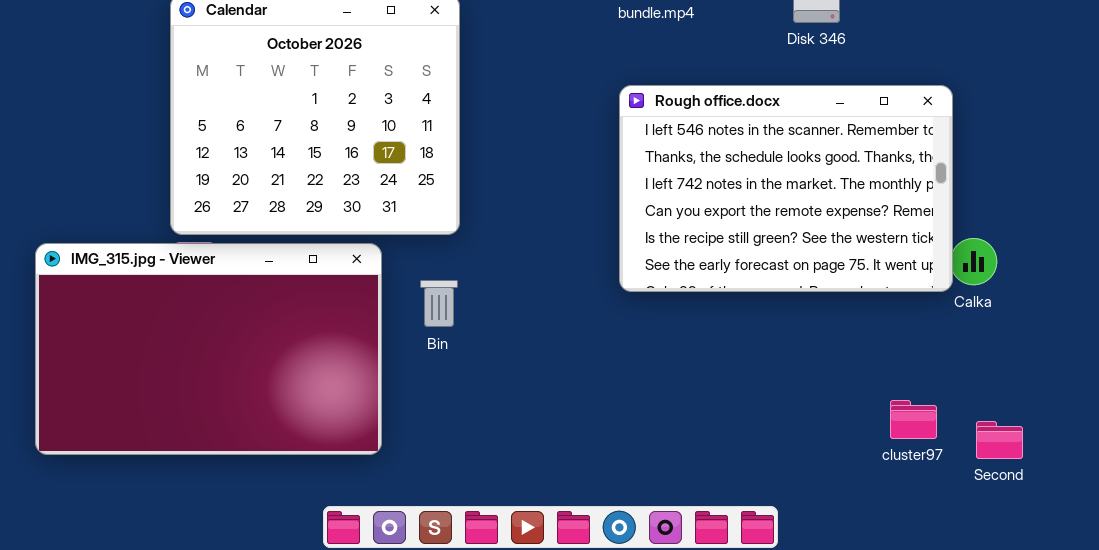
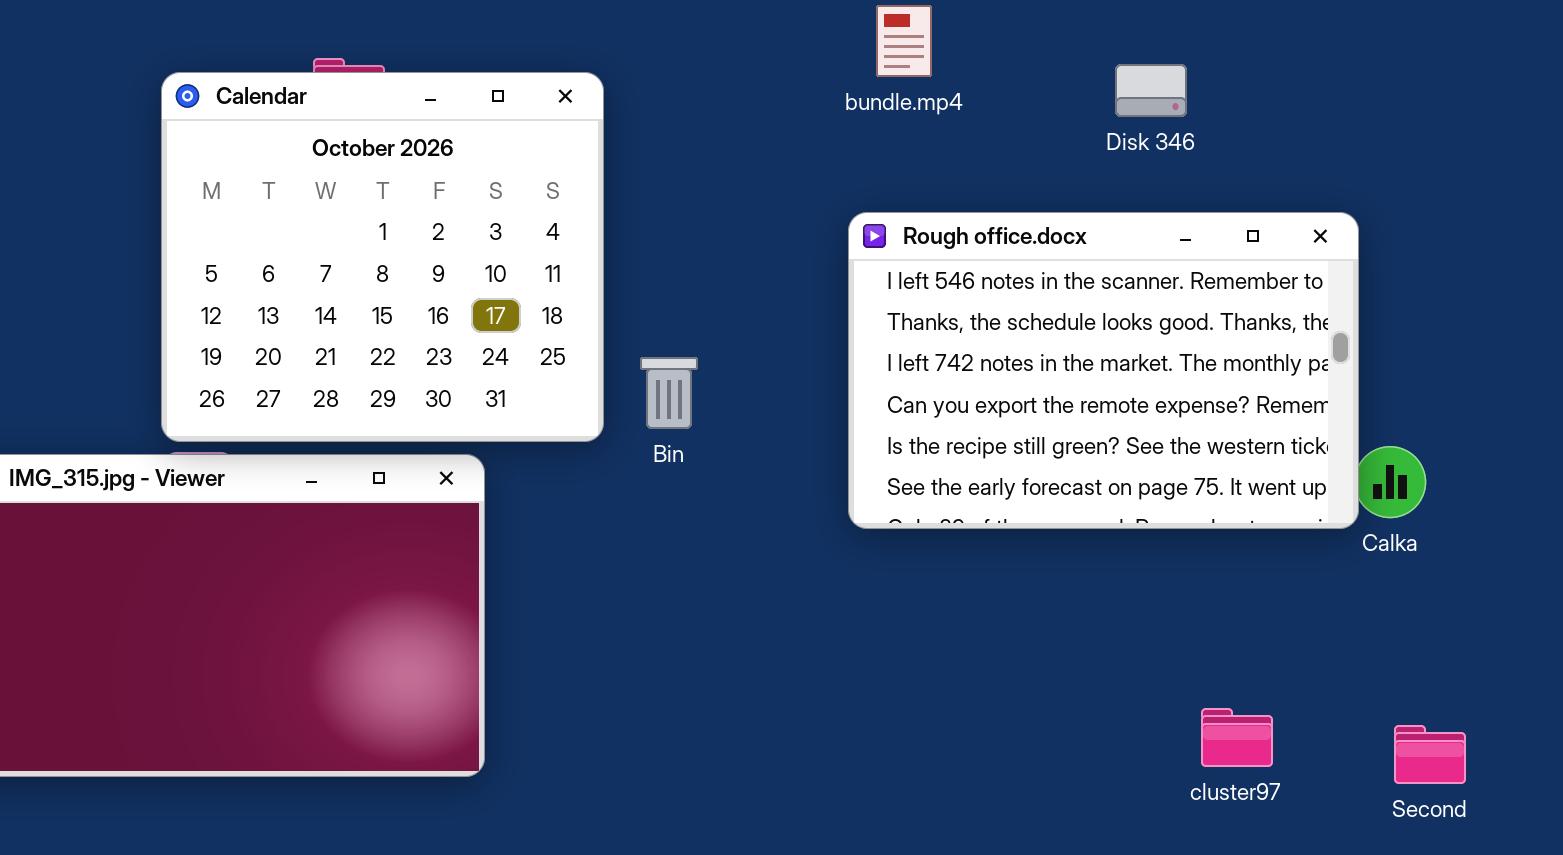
Bin: [420,280,458,327] -> [640,357,698,429], moved
cluster97: [890,400,937,439] -> [1201,708,1273,767], moved

